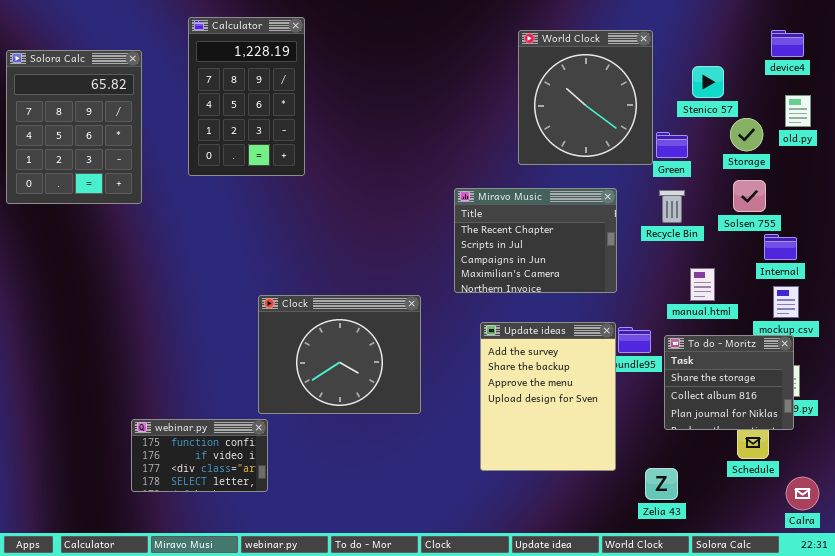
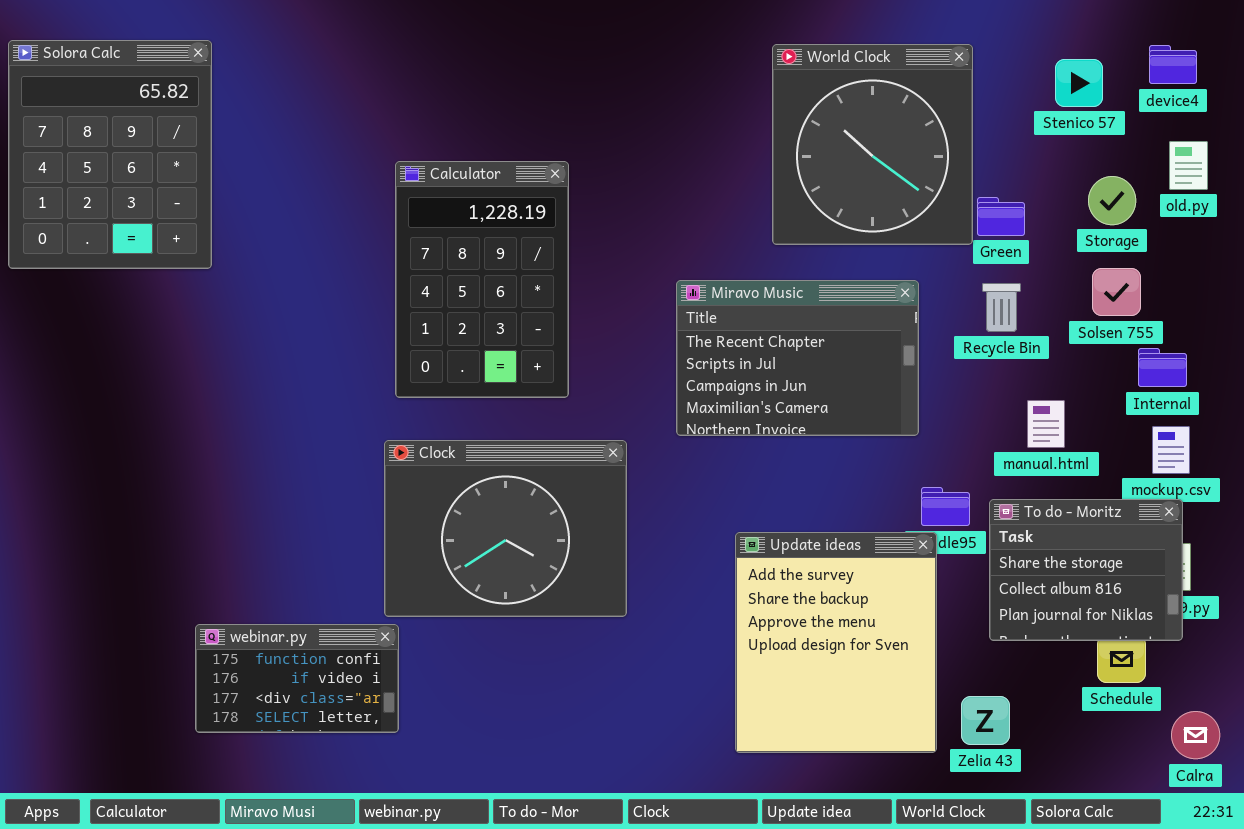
Calculator: [188,17,305,176] -> [395,161,569,398], moved
Solora Calc: [6,50,142,204] -> [8,40,212,269], moved
Stenico 57: [692,66,724,98] -> [1055,59,1103,107], moved
Update ideas: [480,322,616,471] -> [735,532,937,753], moved

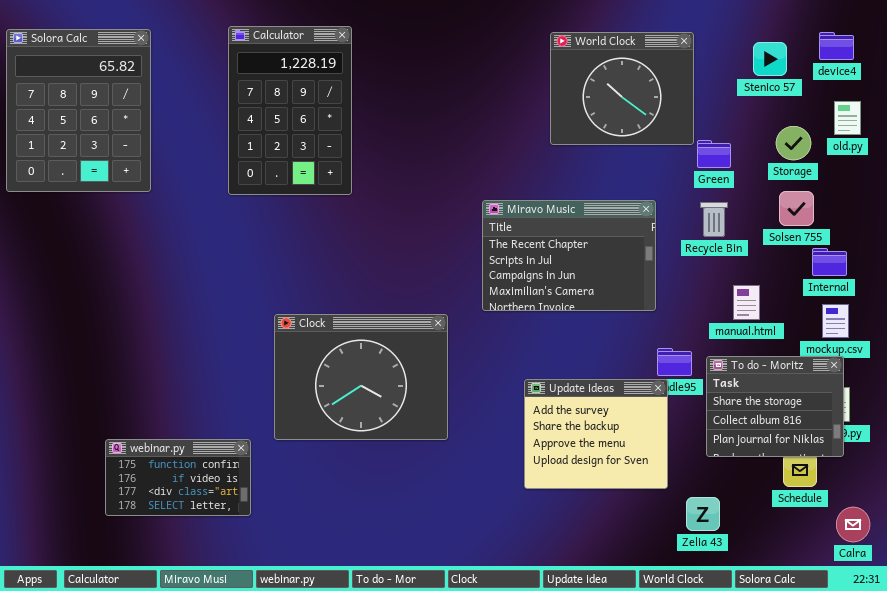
World Clock: [772,44,973,245] -> [550,32,694,145], resized
Calculator: [395,161,569,398] -> [228,26,352,195], moved
Update ideas: [735,532,937,753] -> [524,379,668,489], resized
webinar.py: [195,624,399,733] -> [105,439,251,516], moved

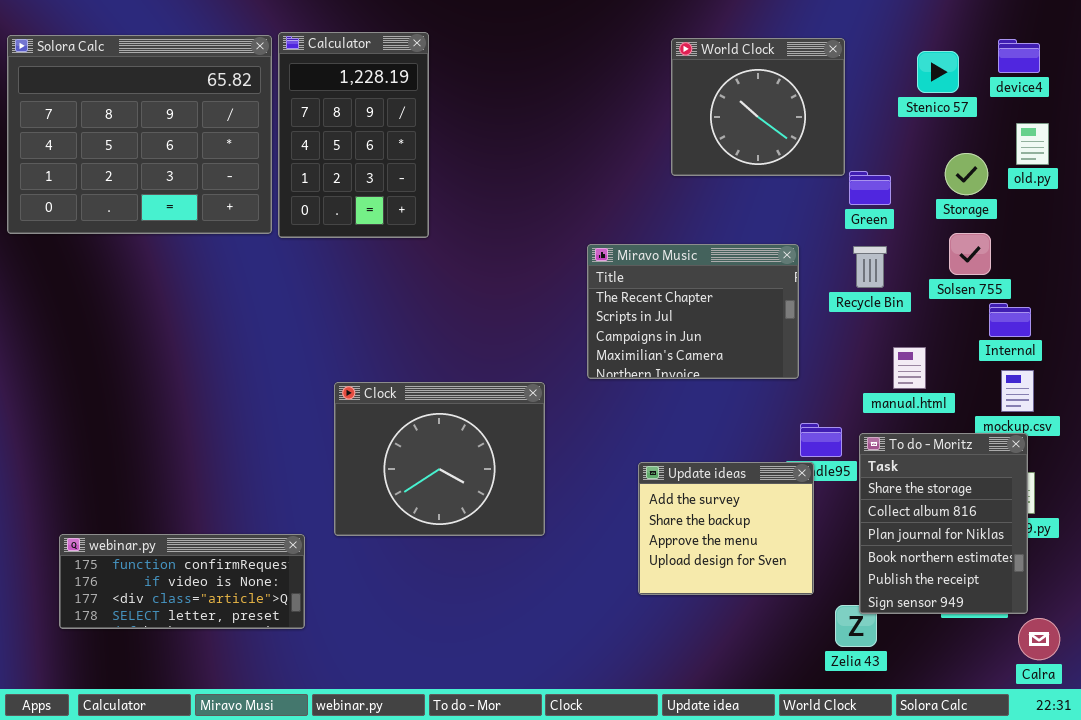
Solora Calc: [6,29,151,192] -> [7,35,272,234], resized
To do - Moritz: [706,356,844,457] -> [859,433,1028,614], resized
webinar.py: [105,439,251,516] -> [59,534,305,629], resized

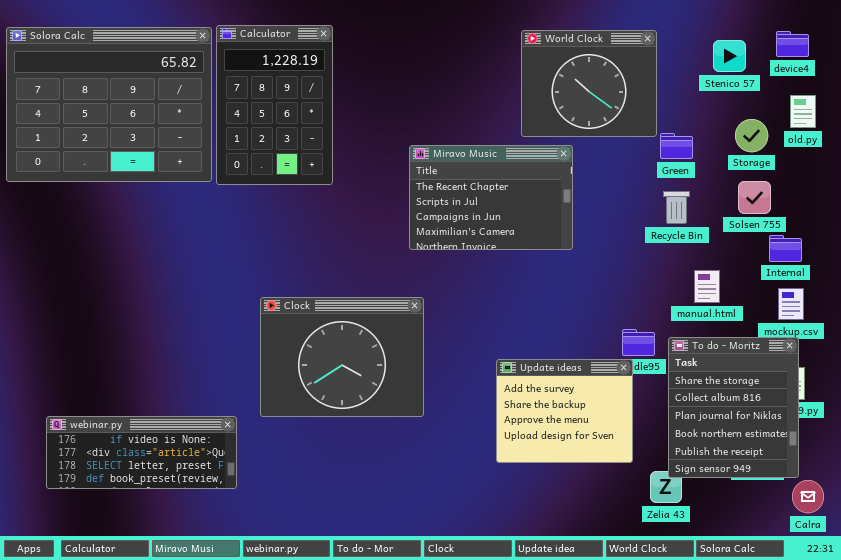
Miravo Music: [587,244,799,379] -> [409,145,573,250], moved
webinar.py: [59,534,305,629] -> [46,416,237,489], scrolled down 1 row

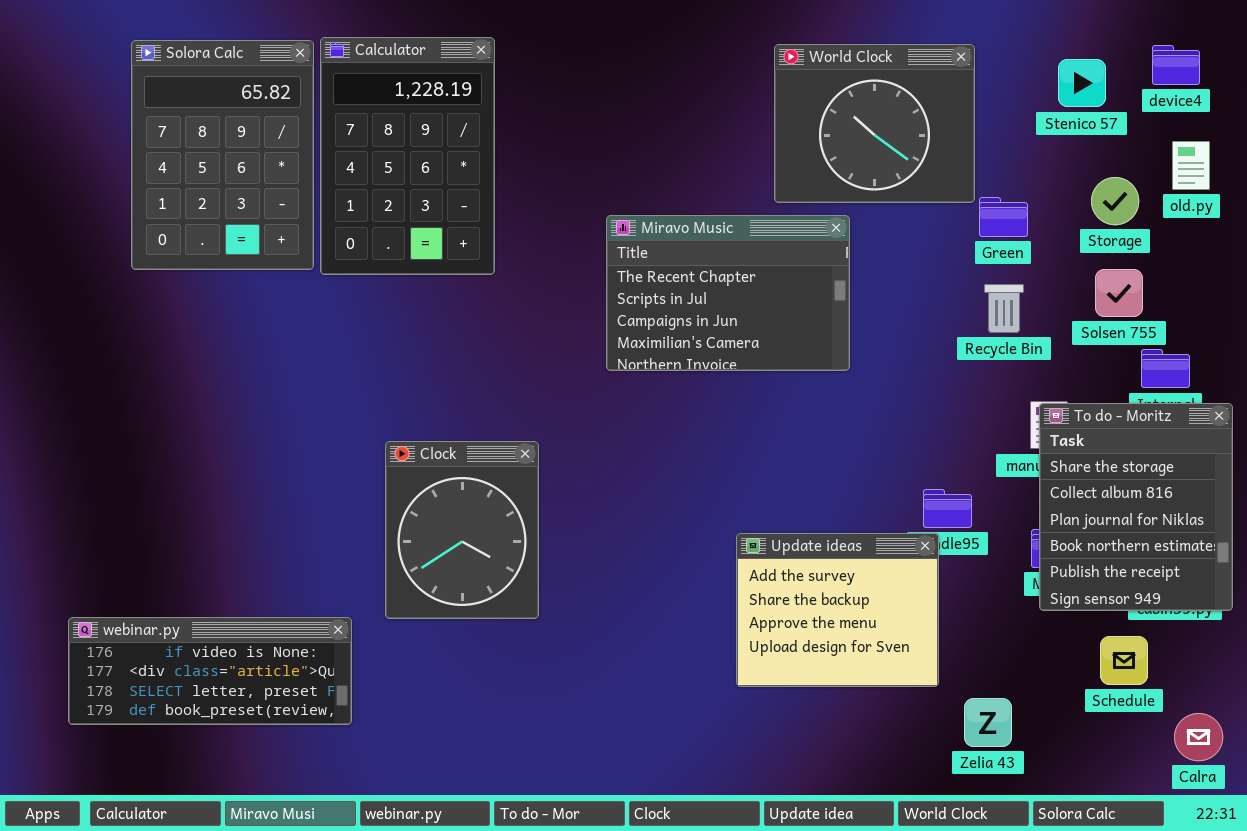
Solora Calc: [6,27,212,182] -> [131,40,314,270], resized
Clock: [260,297,424,417] -> [385,441,539,619], resized
To do - Moritz: [668,337,799,478] -> [1039,403,1233,611], moved

